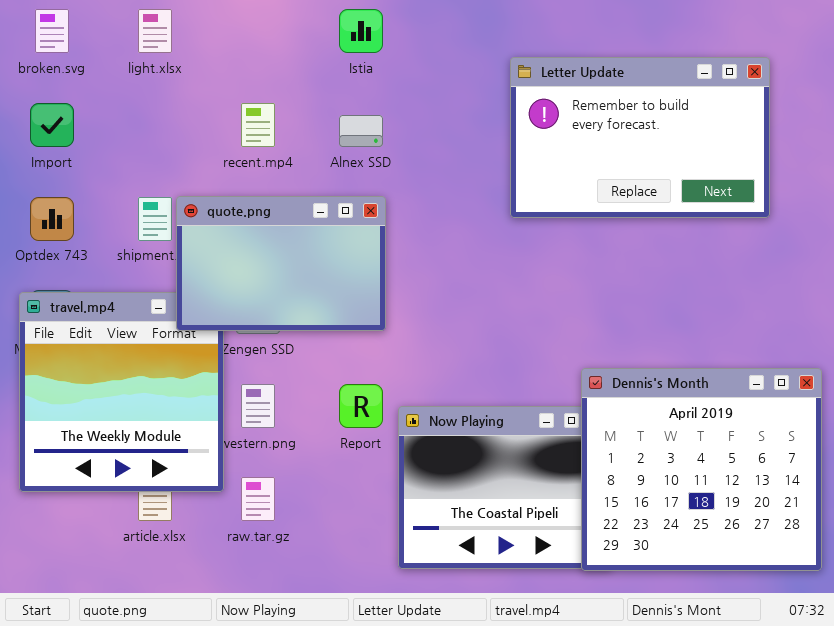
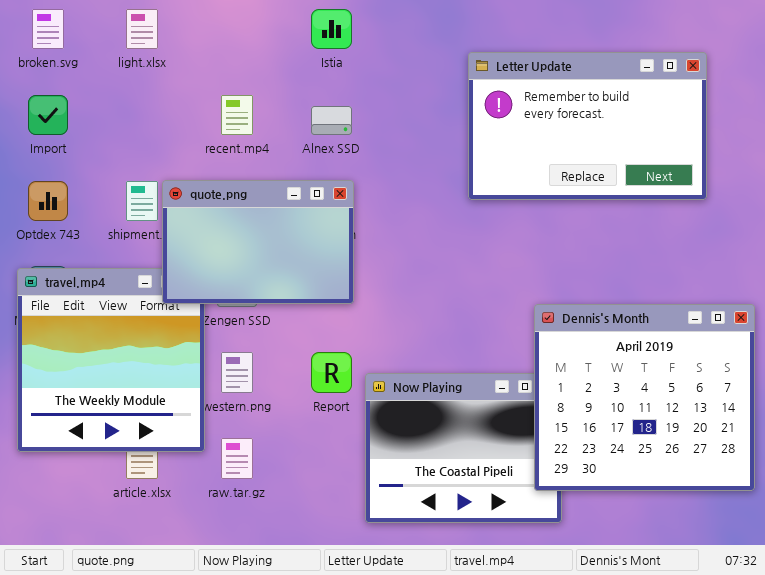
Dennis's Month: [581,368,822,571] -> [534,304,755,491], moved

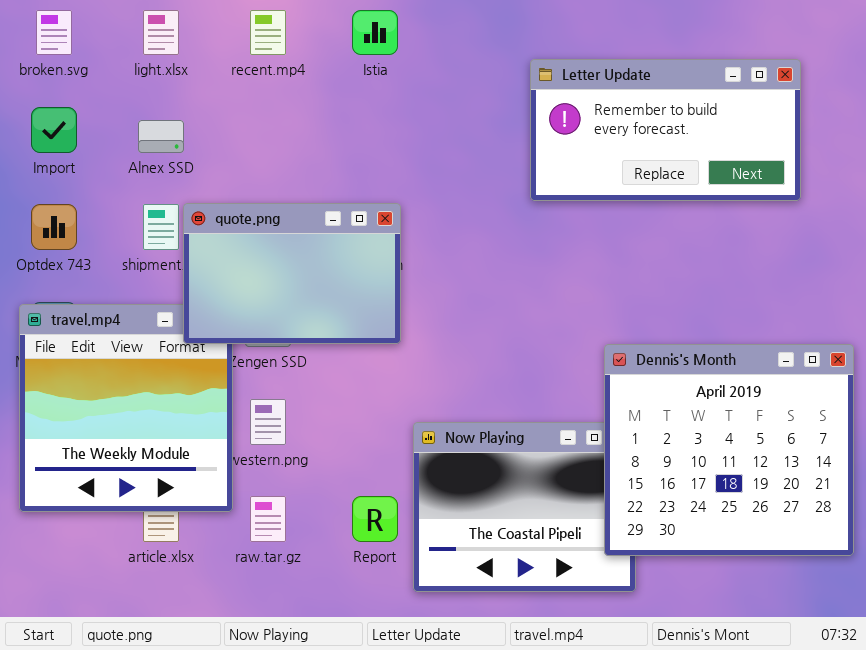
Letter Update: [468,52,707,200] -> [530,59,801,201], resized
recent.mp4: [221,95,253,135] -> [250,10,286,55], moved
Alnex SSD: [311,106,352,135] -> [138,120,184,153], moved
Report: [311,352,352,393] -> [352,496,398,542], moved

